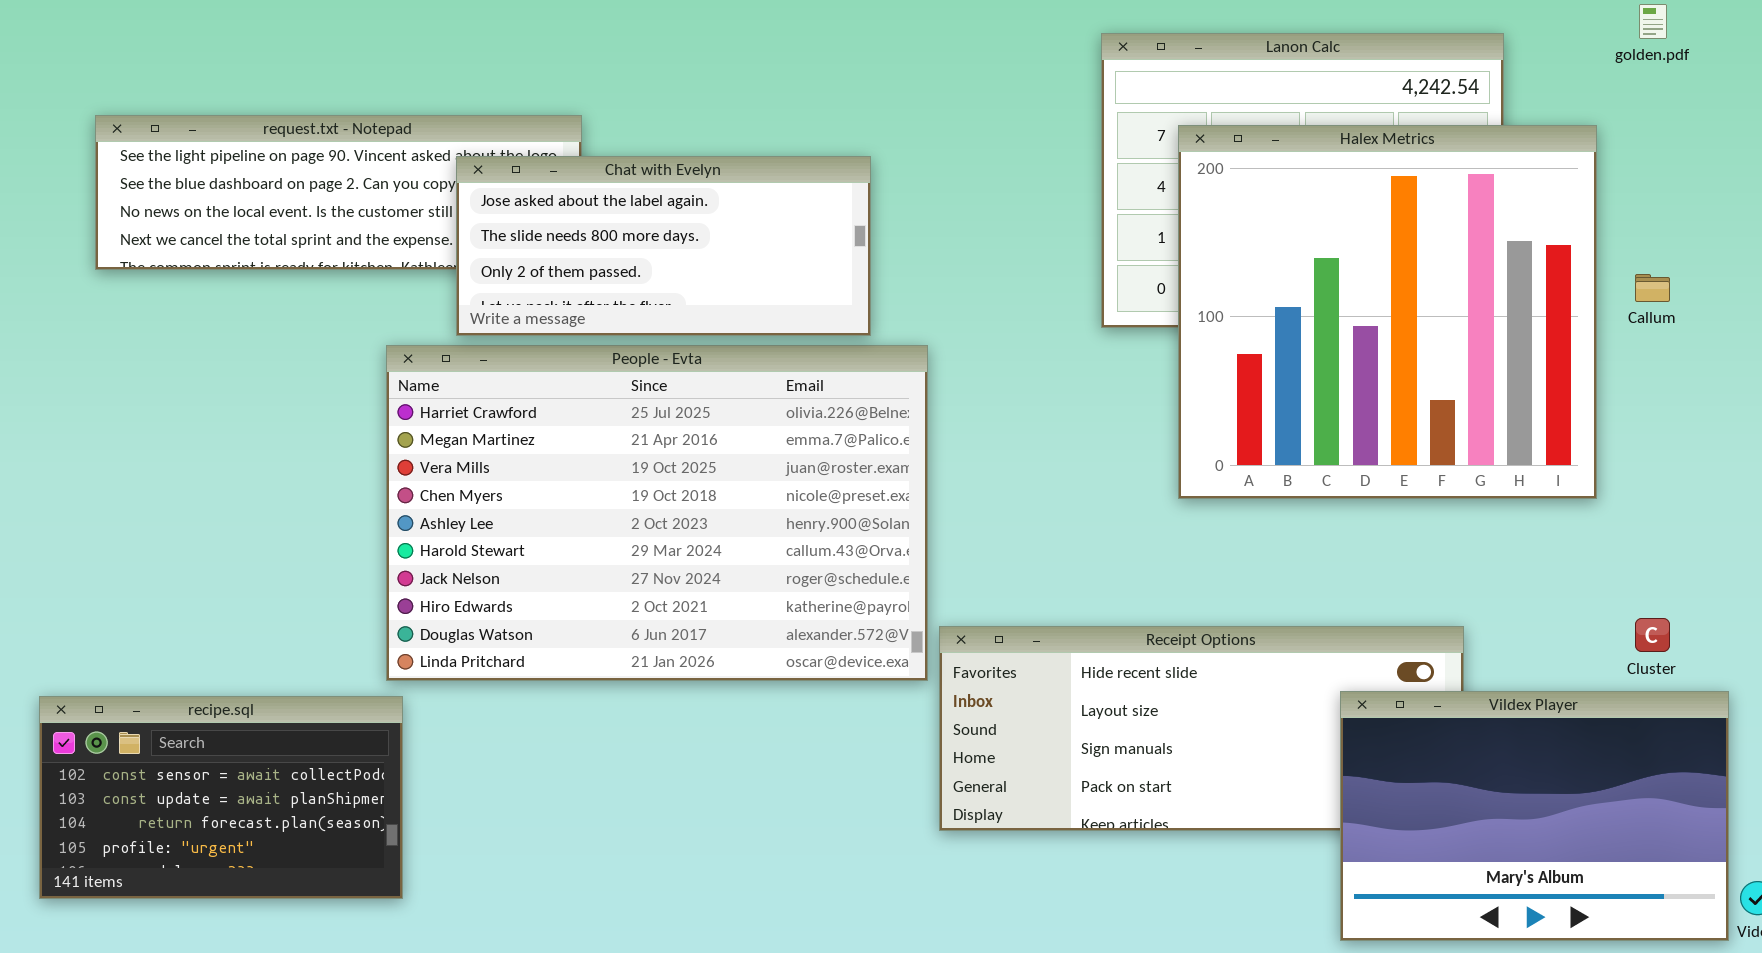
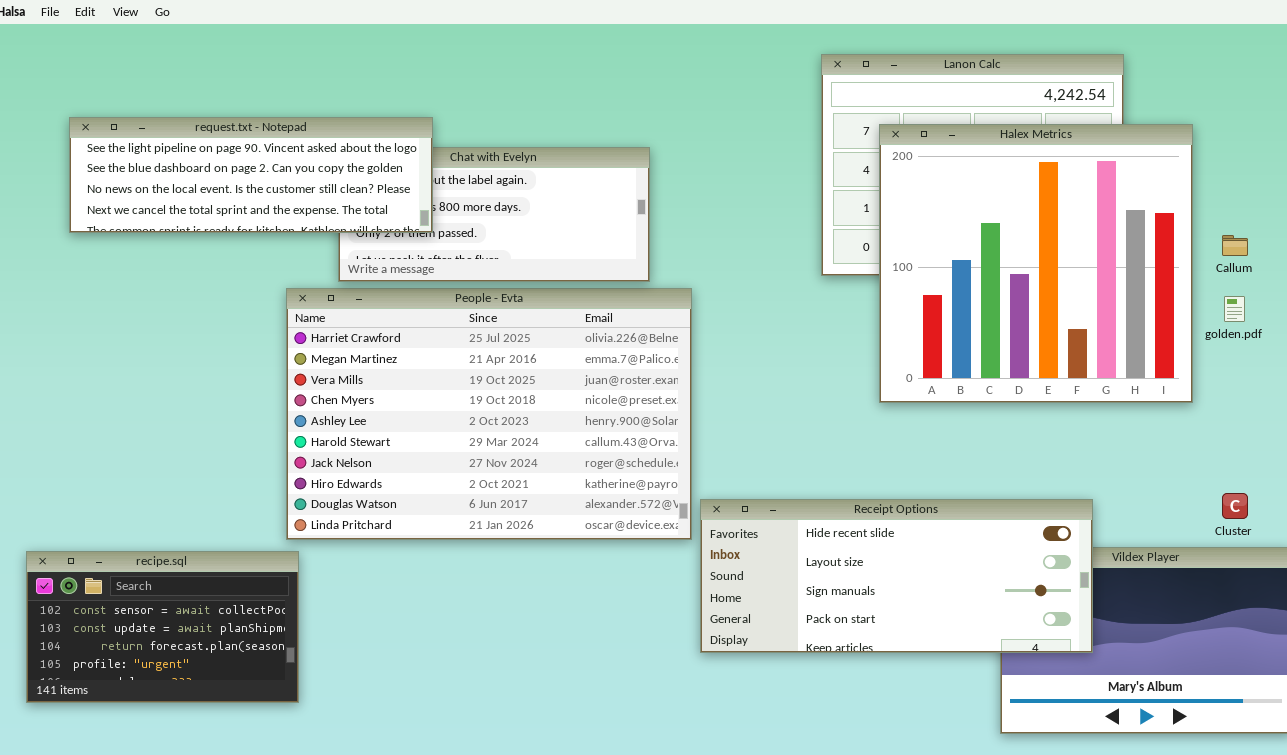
golden.pdf: [1639,4,1667,39] -> [1224,296,1245,322], moved
request.txt - Notepad: [95,115,582,270] -> [69,117,433,233], raised
Receipt Options: [939,626,1464,831] -> [700,499,1093,653], raised

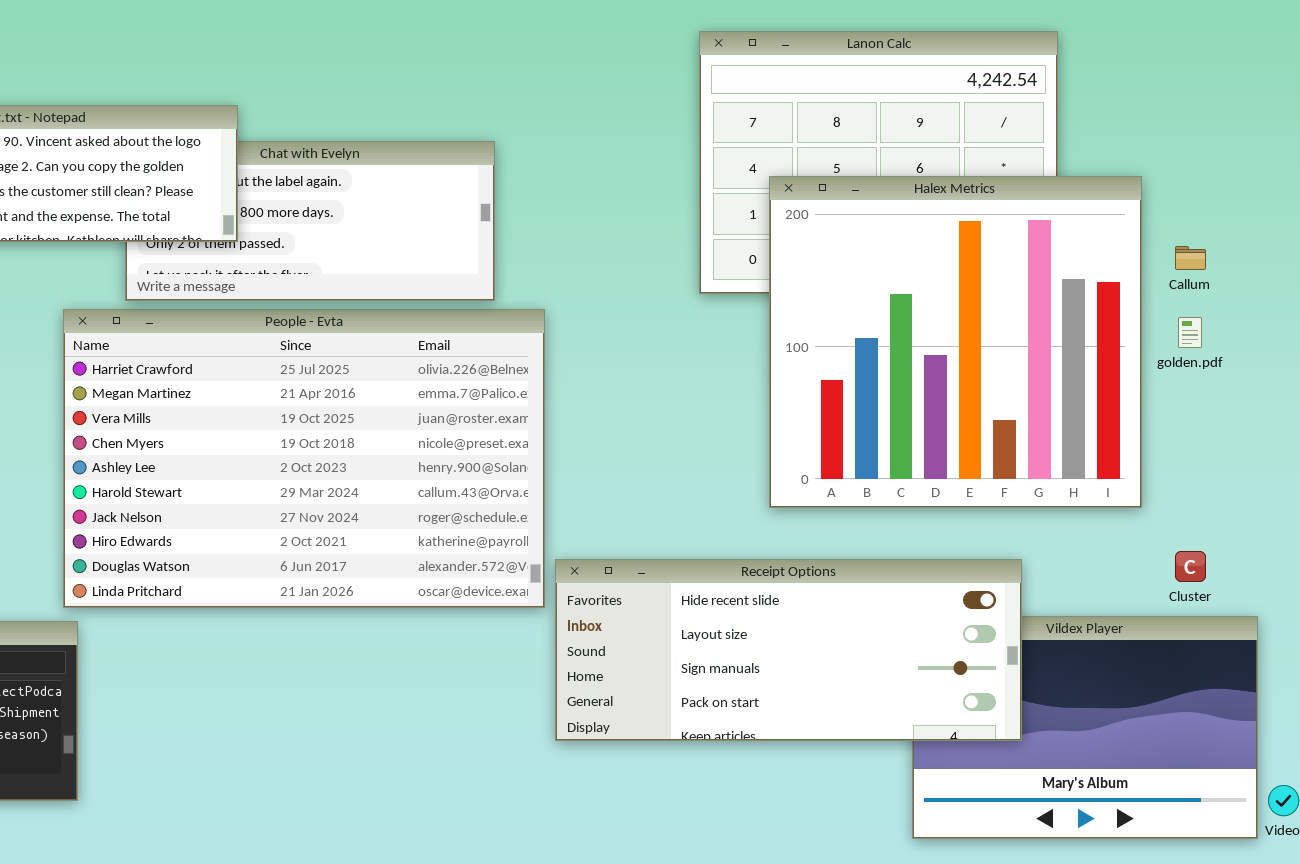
Halex Metrics: [879,124,1193,403] -> [769,176,1142,508], moved

